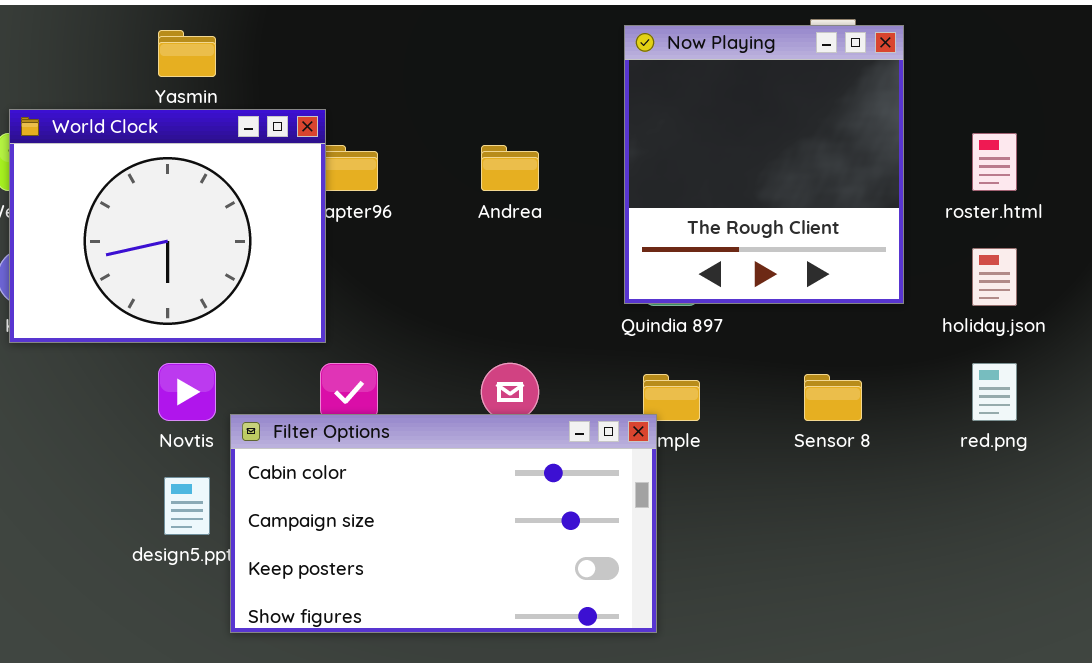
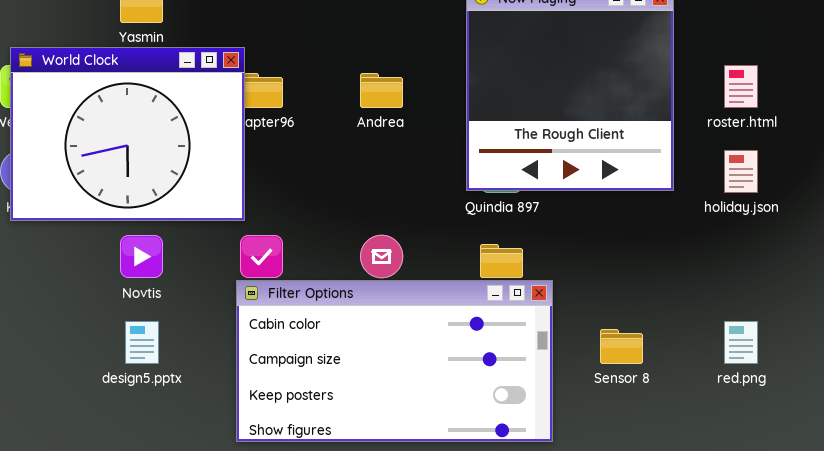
red.png: [972,363,1017,421] -> [724,321,758,364], moved
Sensor 8: [804,374,862,421] -> [600,329,643,364], moved
Filter Options: [230,414,657,633] -> [236,280,553,442], moved

